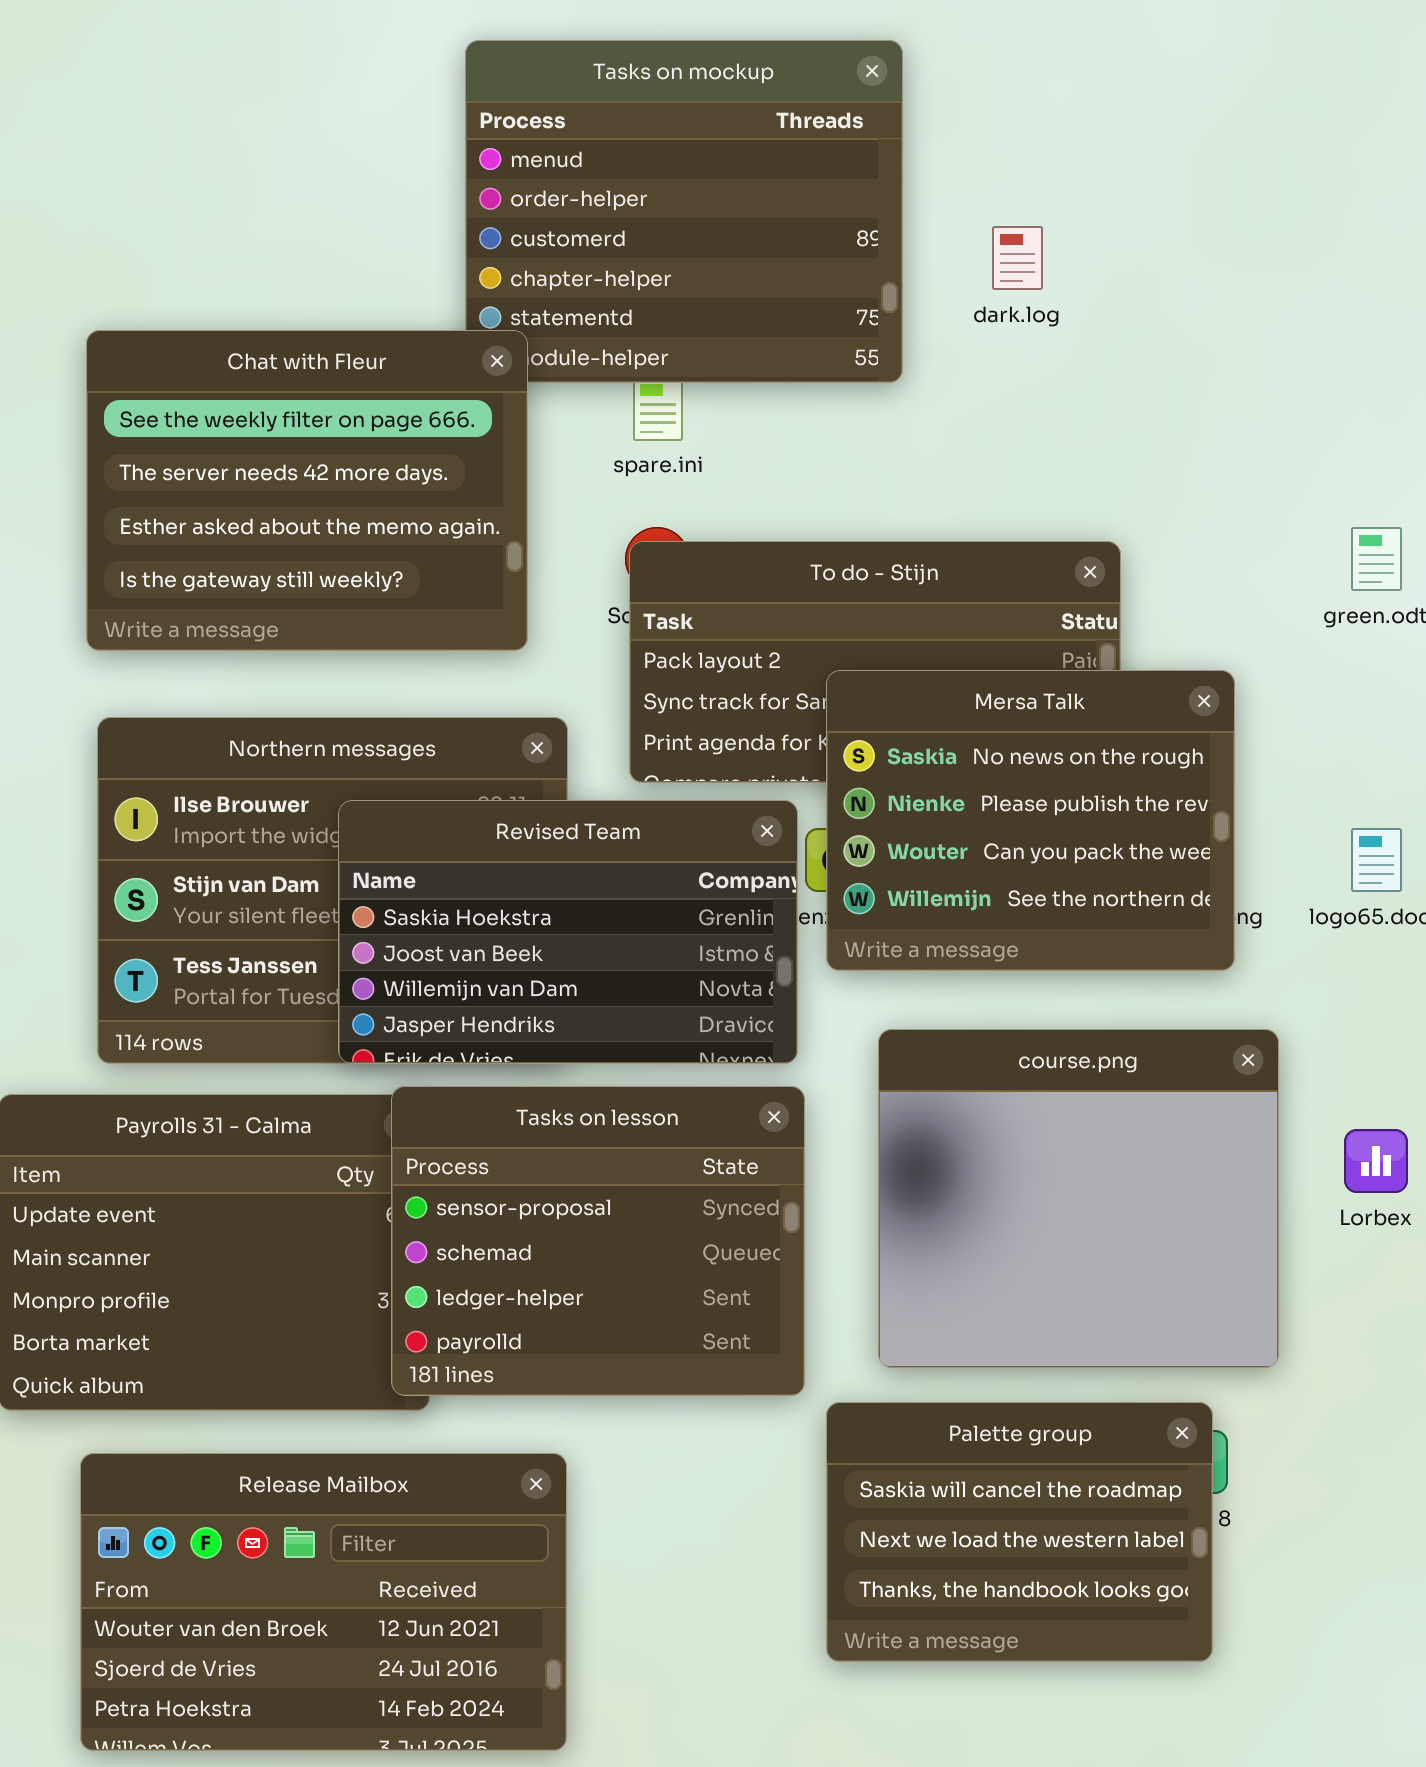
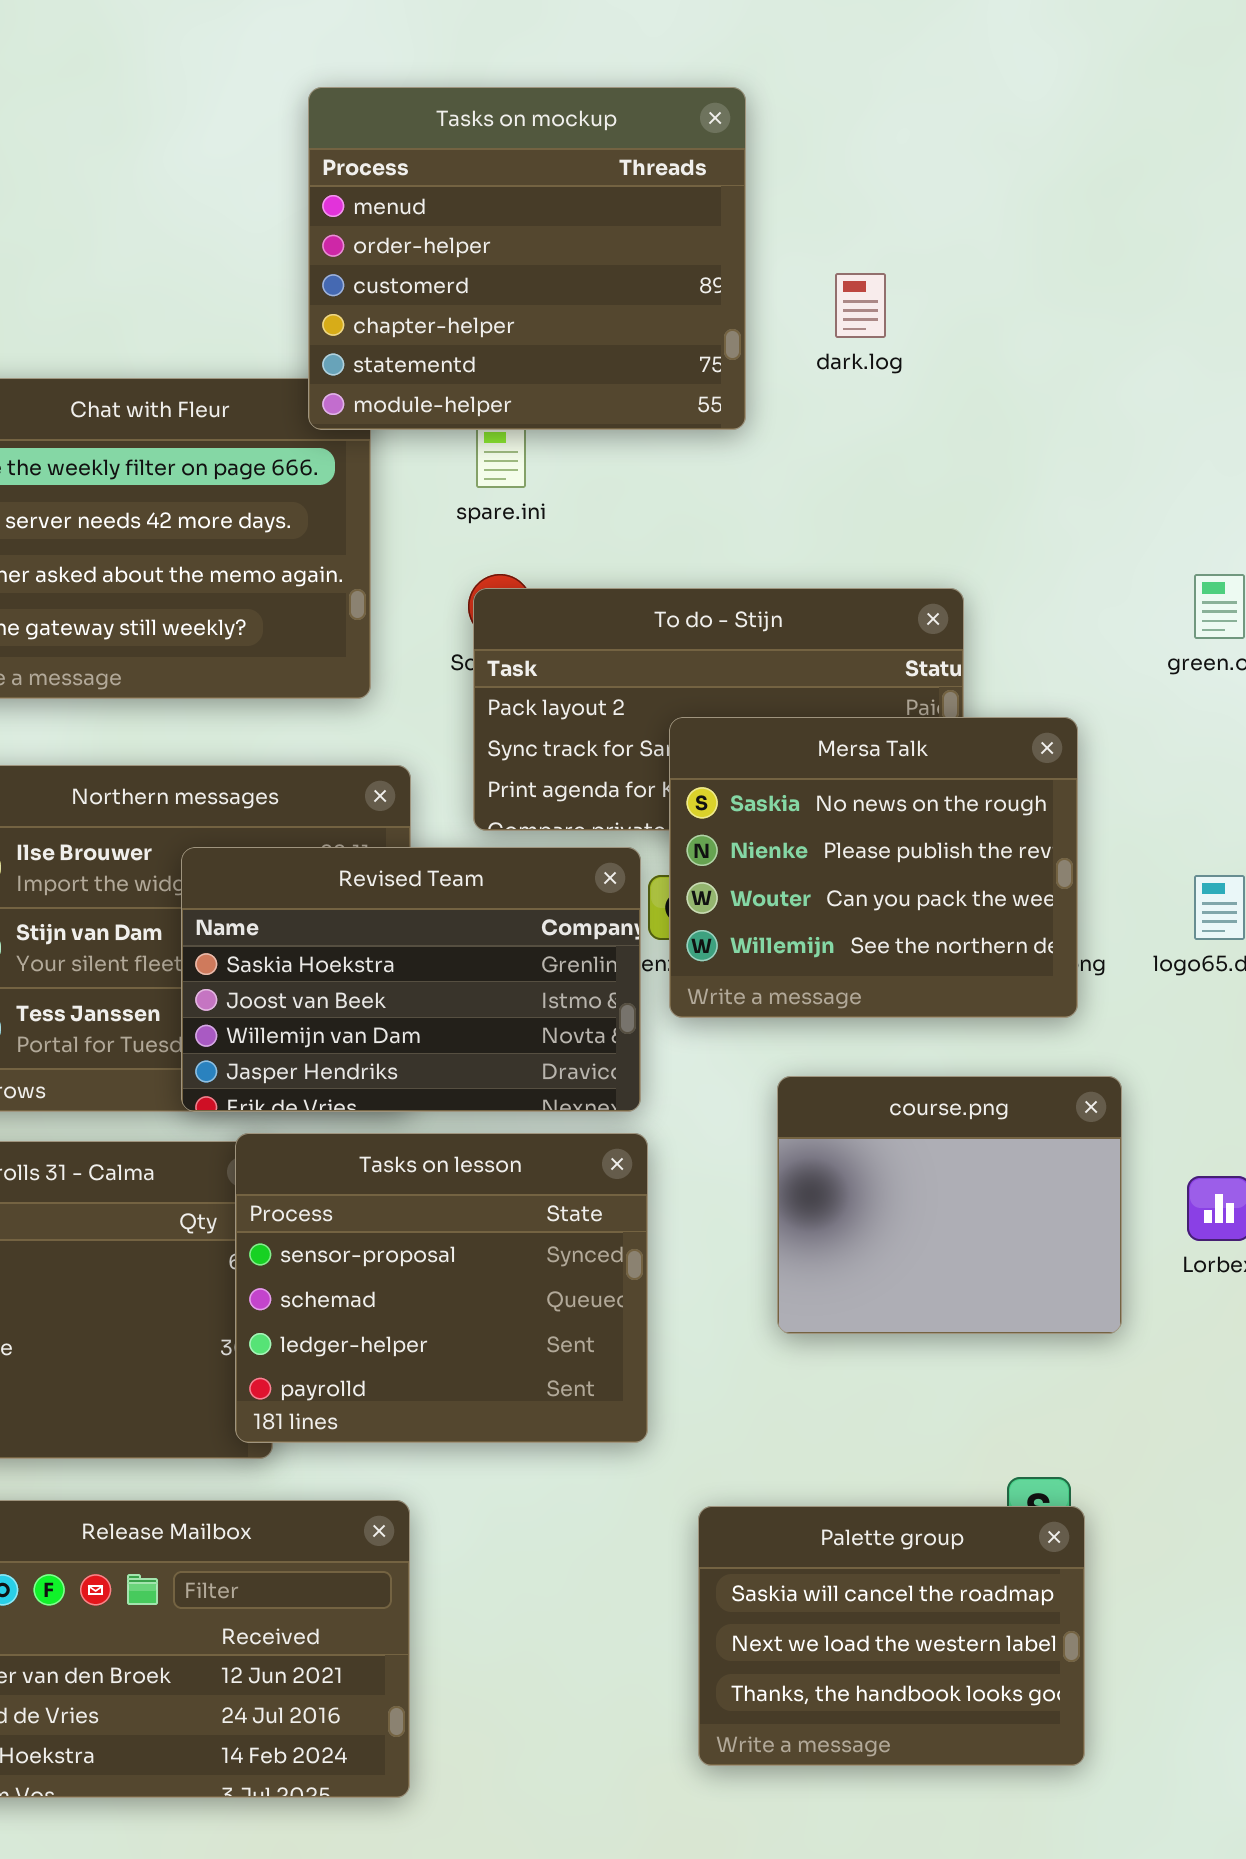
Tasks on mockup: [465,40,903,383] -> [308,87,746,430], raised
course.png: [878,1029,1279,1368] -> [777,1076,1122,1334], resized
Palette group: [826,1402,1213,1662] -> [698,1506,1085,1766], moved

